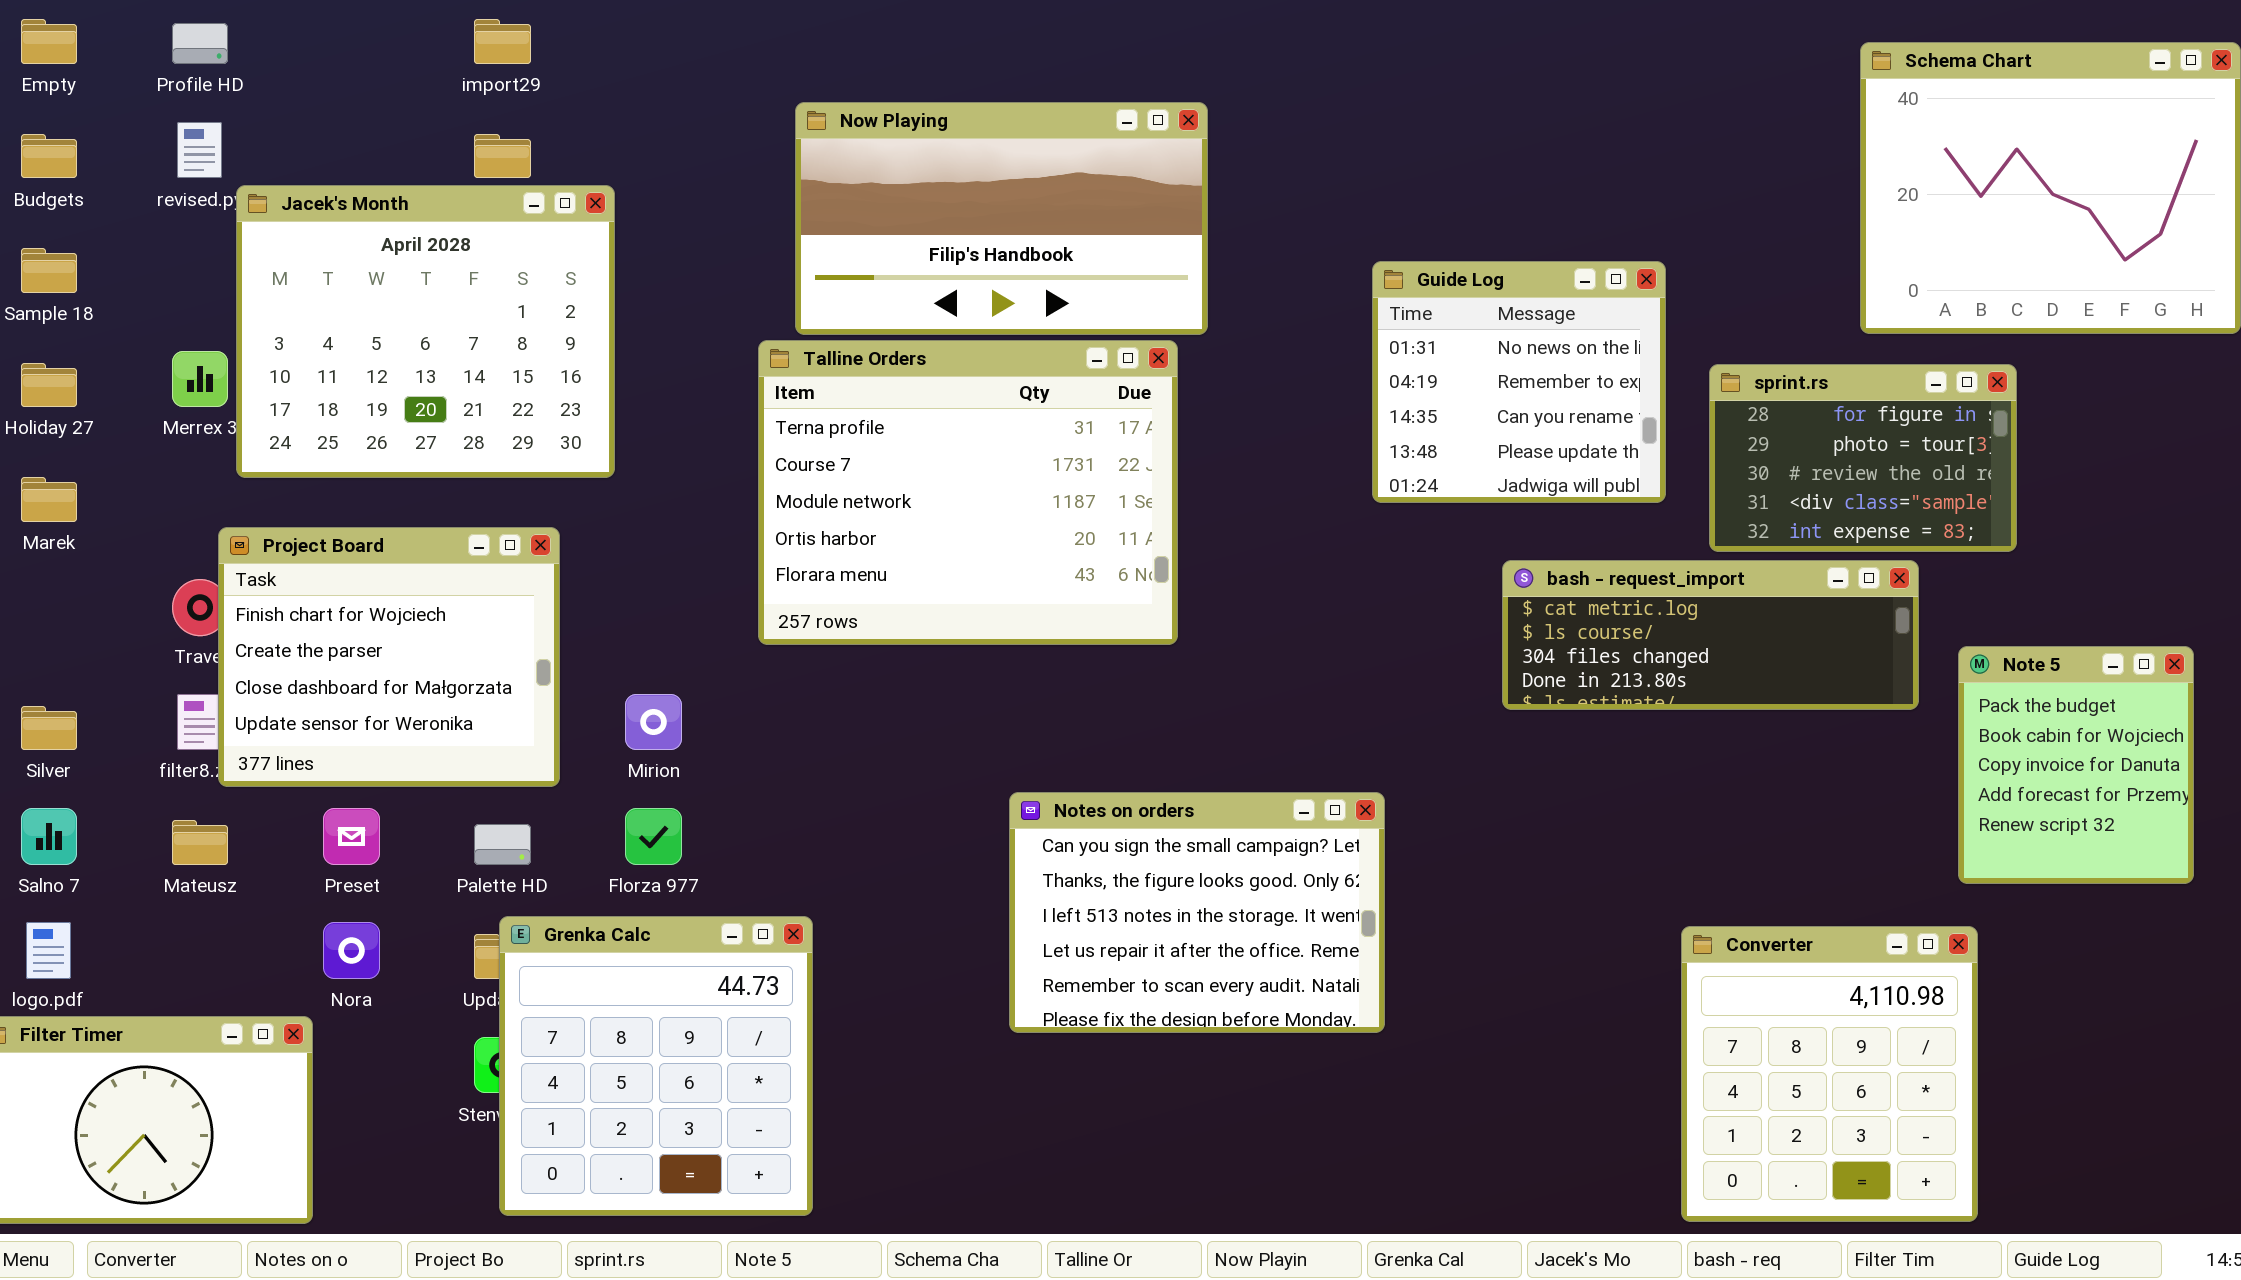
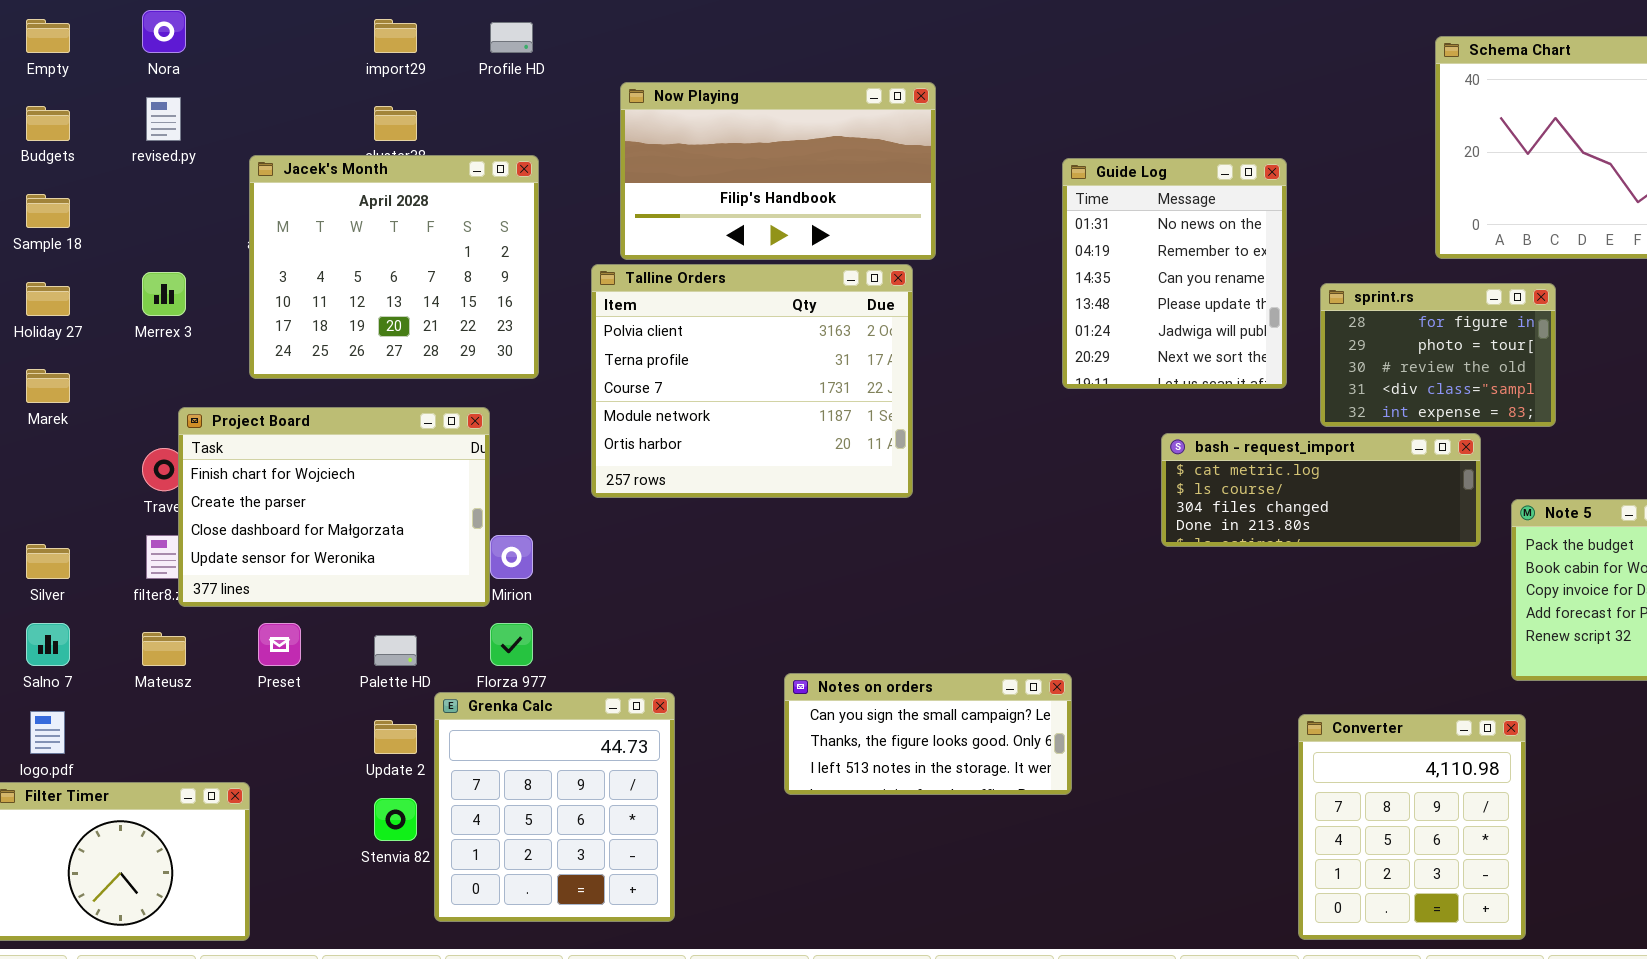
Profile HD: [172,23,228,64] -> [490,22,533,53], moved
Jacek's Month: [236,185,615,478] -> [249,155,539,379], moved
Guide Log: [1372,261,1666,503] -> [1062,158,1287,389], resized
Talline Orders: [758,340,1178,645] -> [591,264,913,498], scrolled up 1 row
Project Board: [218,527,560,787] -> [178,407,490,607], resized
Notes on orders: [1009,792,1385,1033] -> [784,673,1072,795], resized
Grenka Calc: [499,916,813,1216] -> [434,692,675,922], moved
Nora: [323,922,380,979] -> [142,10,186,53], moved

